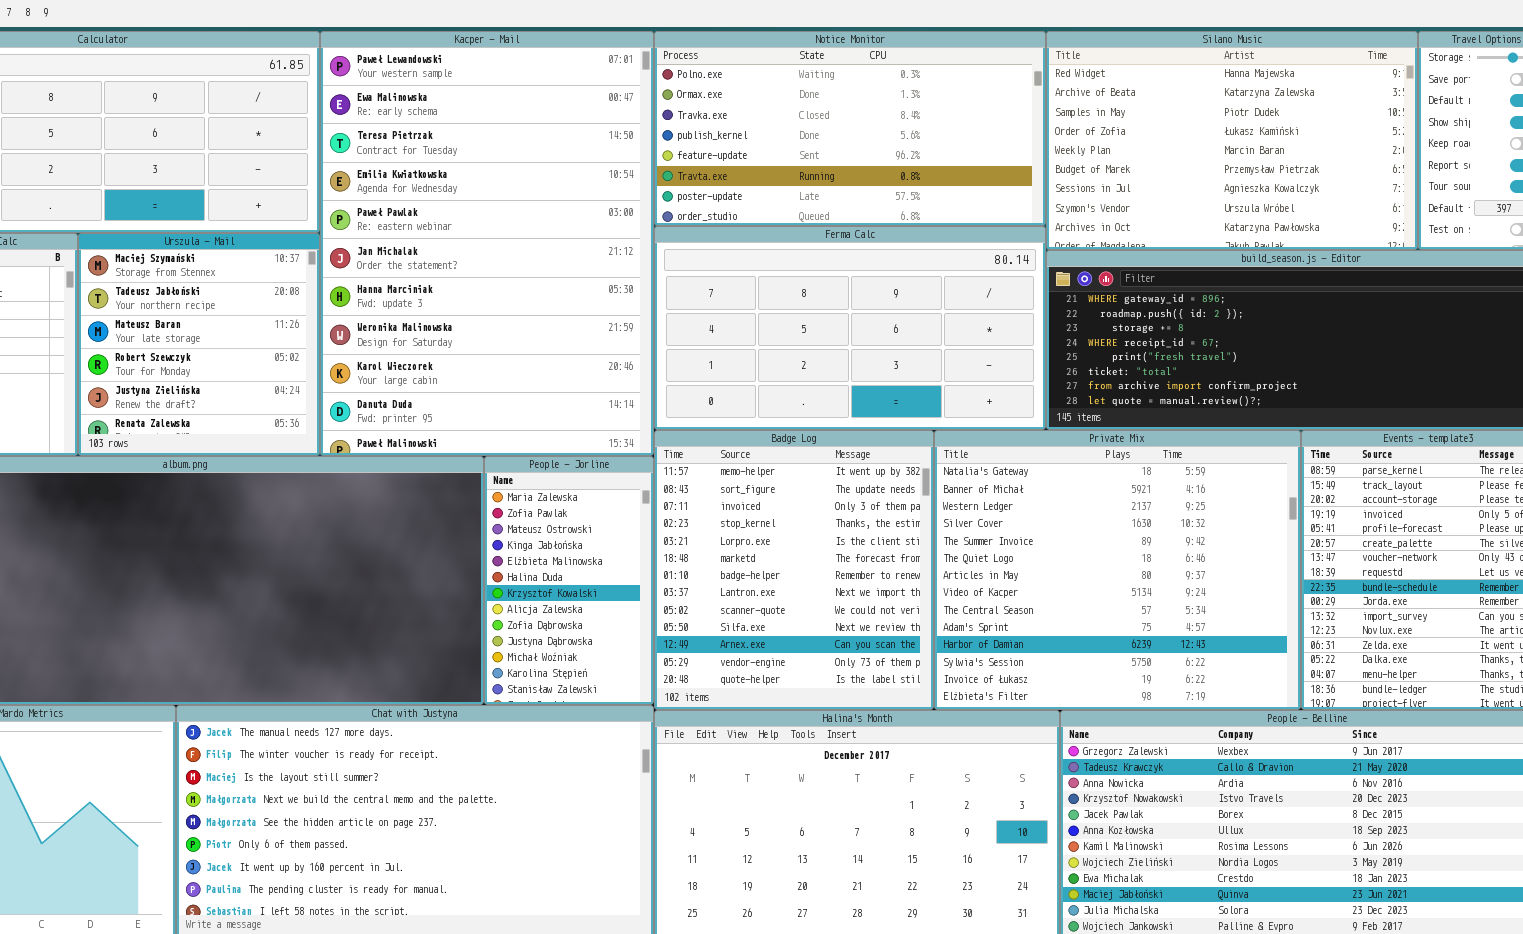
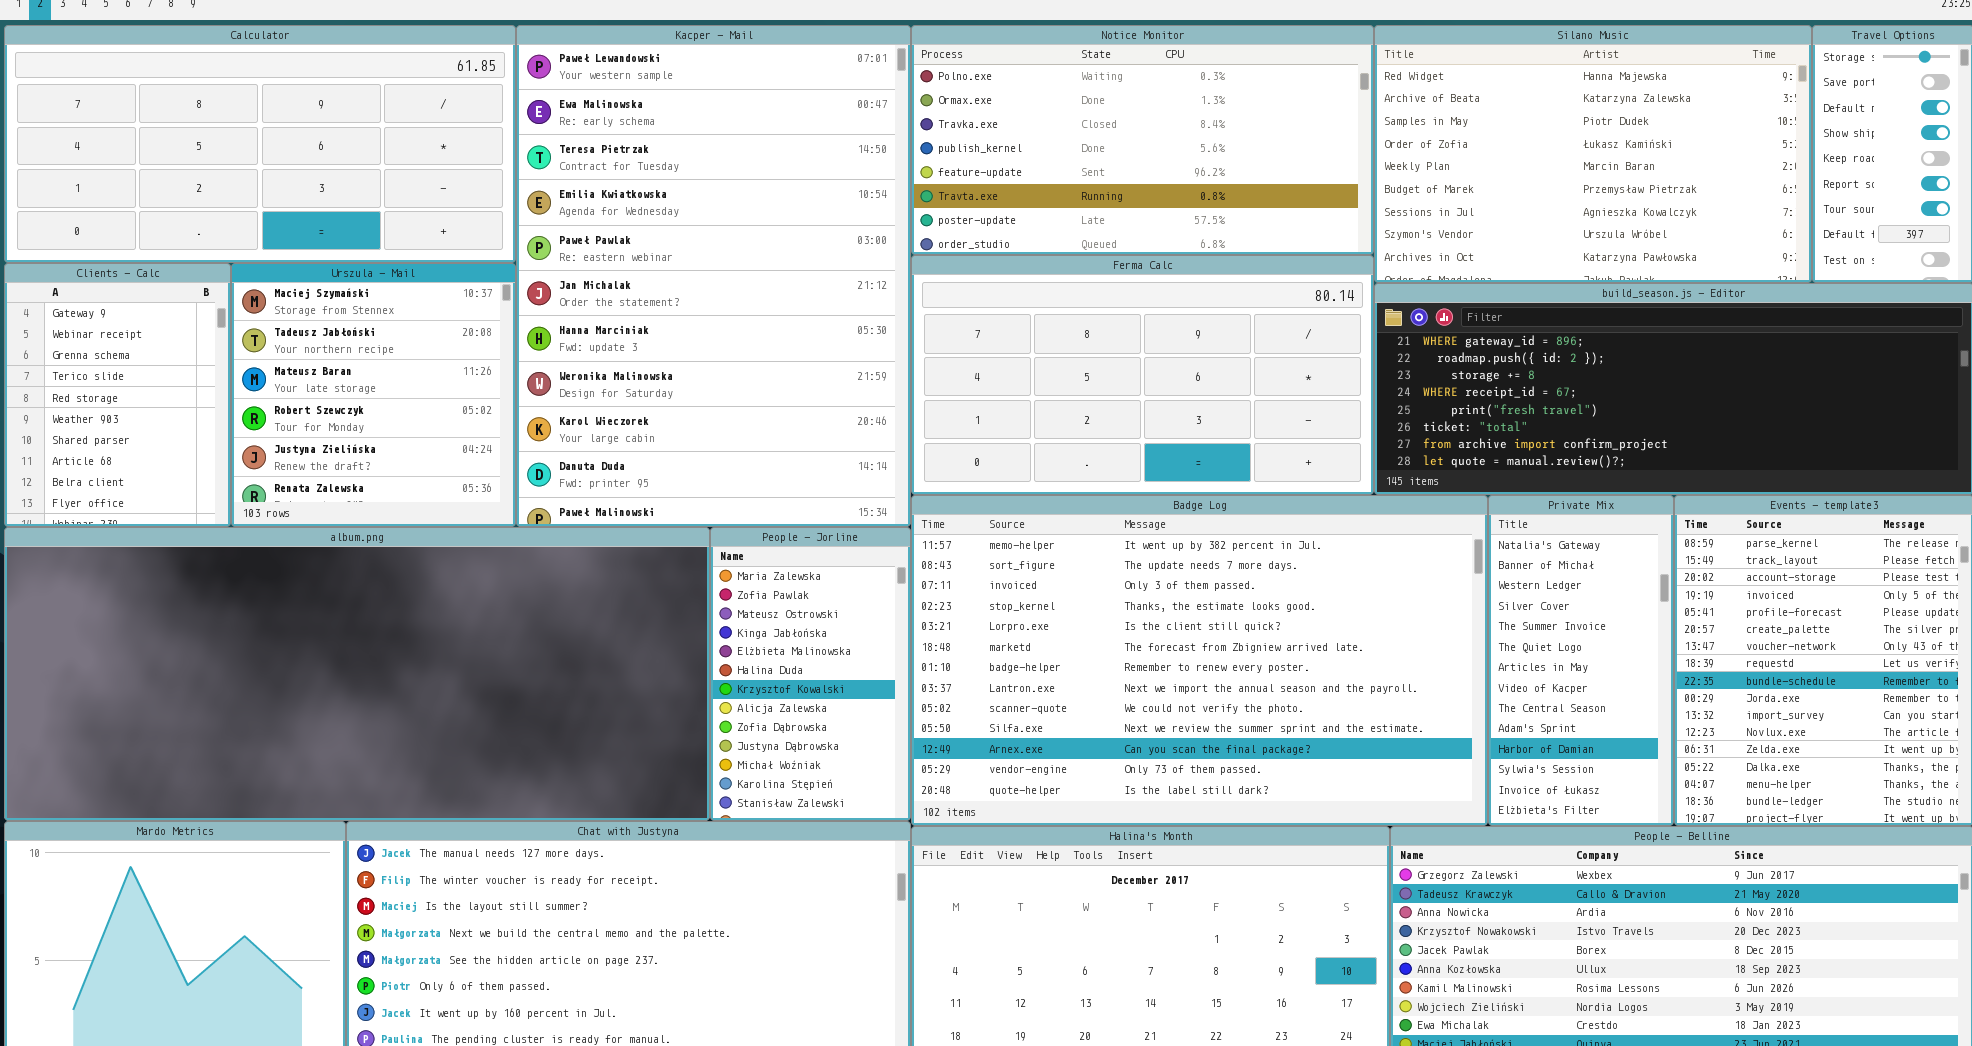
Badge Log: [654,430,934,710] -> [911,495,1488,826], resized
Private Mix: [934,430,1301,710] -> [1488,495,1674,826], resized

